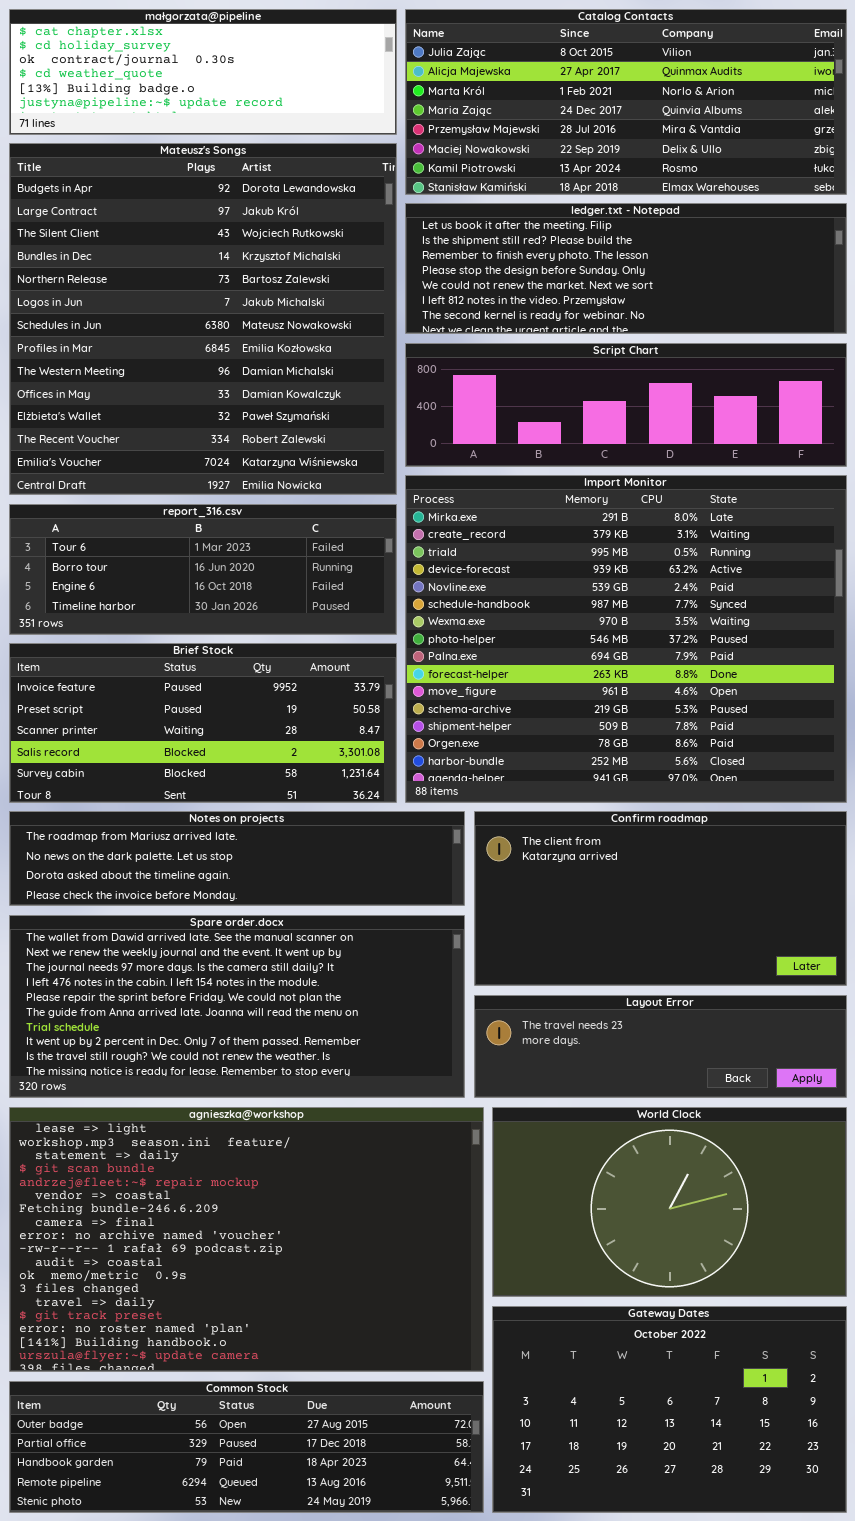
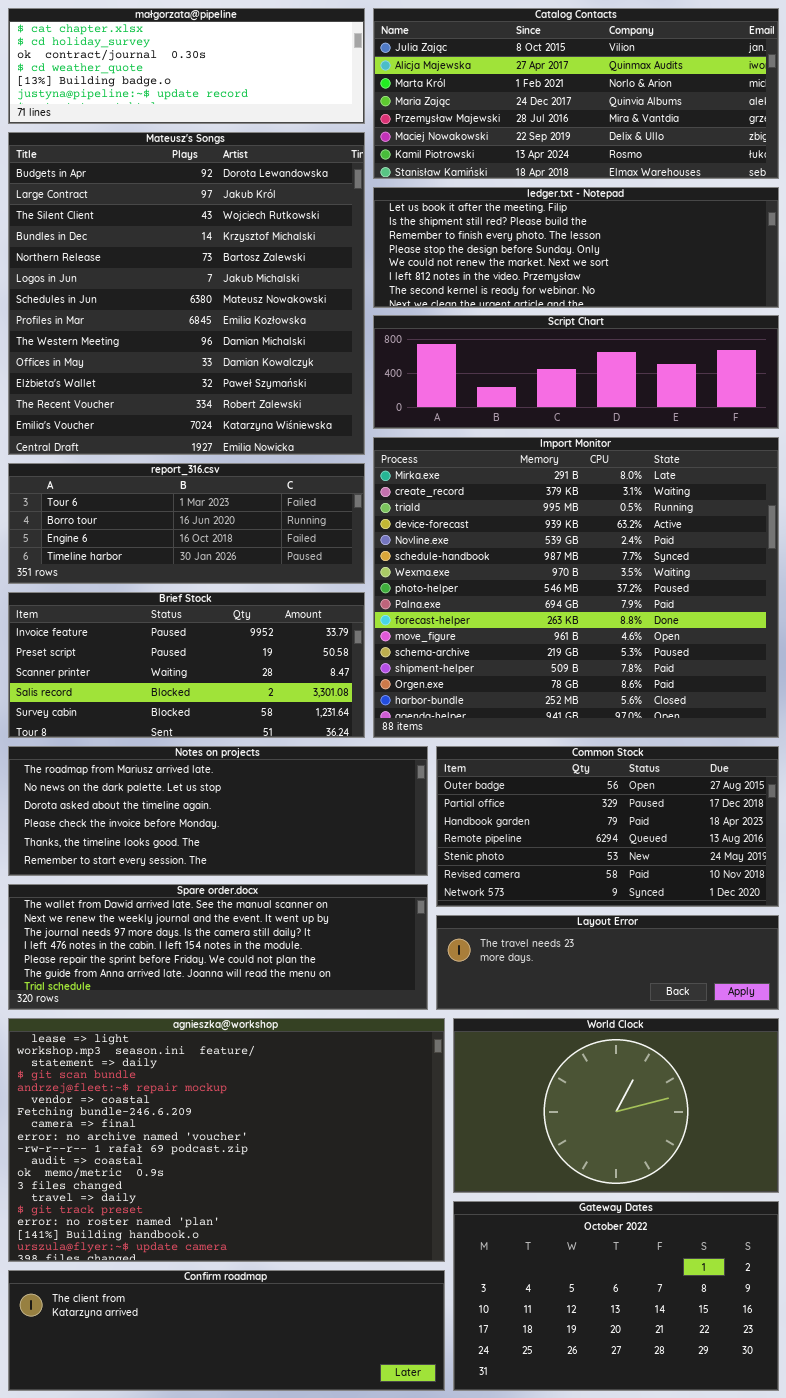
Notes on projects: [9,811,465,906] -> [8,746,428,876], resized
Confirm roadmap: [474,811,847,986] -> [8,1270,445,1391], moved, resized
Spare order.docx: [9,915,465,1098] -> [8,884,428,1010], resized
Common Stock: [9,1381,484,1513] -> [436,746,779,907], moved, resized

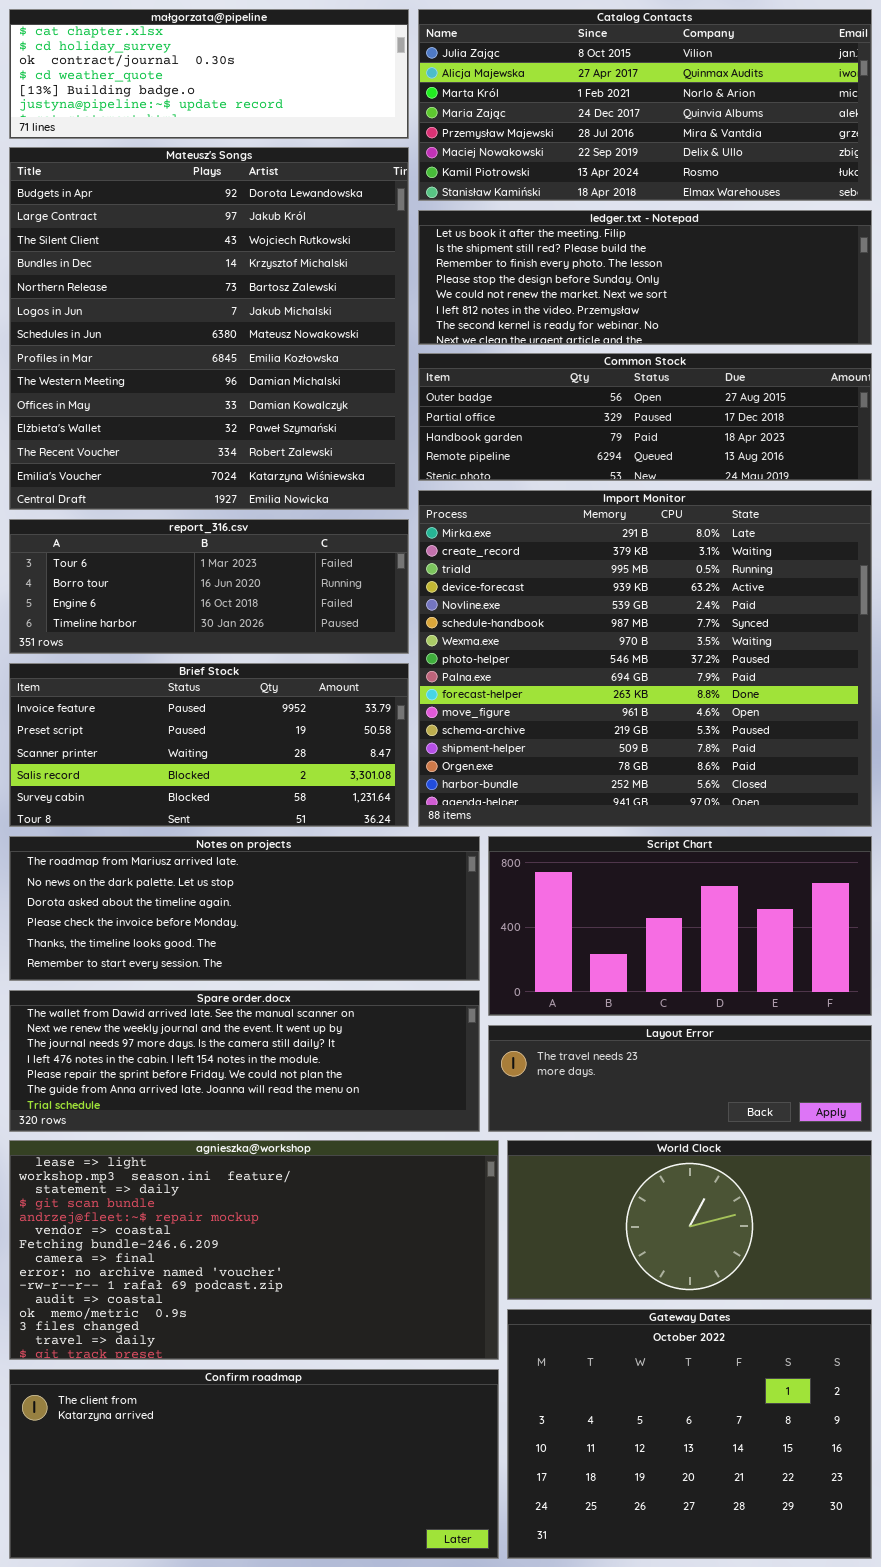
Script Chart: [373,315,779,429] -> [488,836,872,1016], moved, resized
Common Stock: [436,746,779,907] -> [418,353,872,481], moved, resized
agnieszka@workshop: [8,1018,445,1262] -> [9,1140,499,1360], resized
World Clock: [453,1018,779,1193] -> [507,1140,872,1300], resized
Gateway Dates: [453,1201,779,1391] -> [507,1309,872,1559], resized
Confirm roadmap: [8,1270,445,1391] -> [9,1369,499,1559], resized

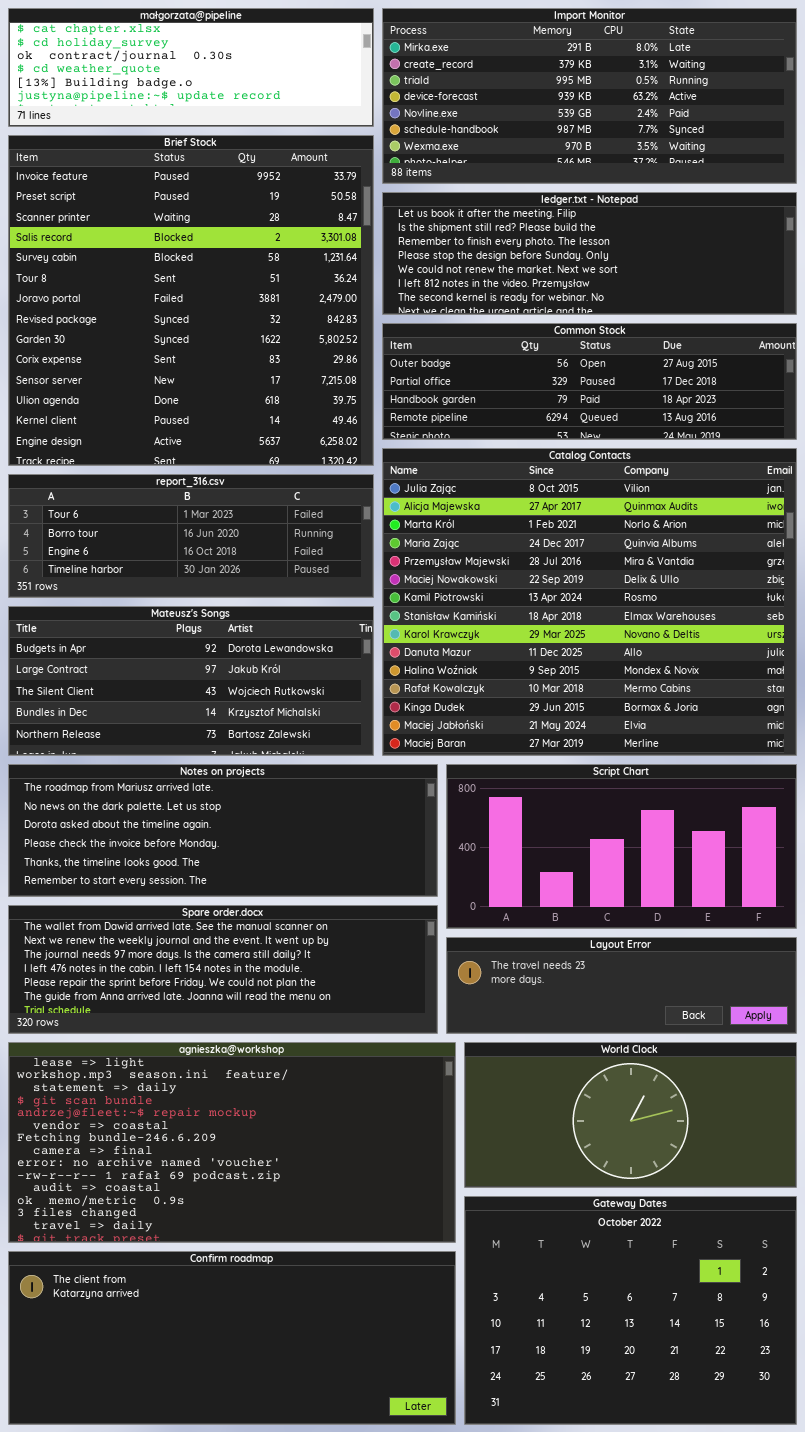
Catalog Contacts: [418,9,872,201] -> [382,448,797,756], moved, resized
Mateusz's Songs: [9,147,409,510] -> [8,606,374,756], moved, resized
Import Monitor: [418,490,872,827] -> [382,8,797,184], moved, resized
Brief Stock: [9,663,409,827] -> [8,135,374,466], moved, resized

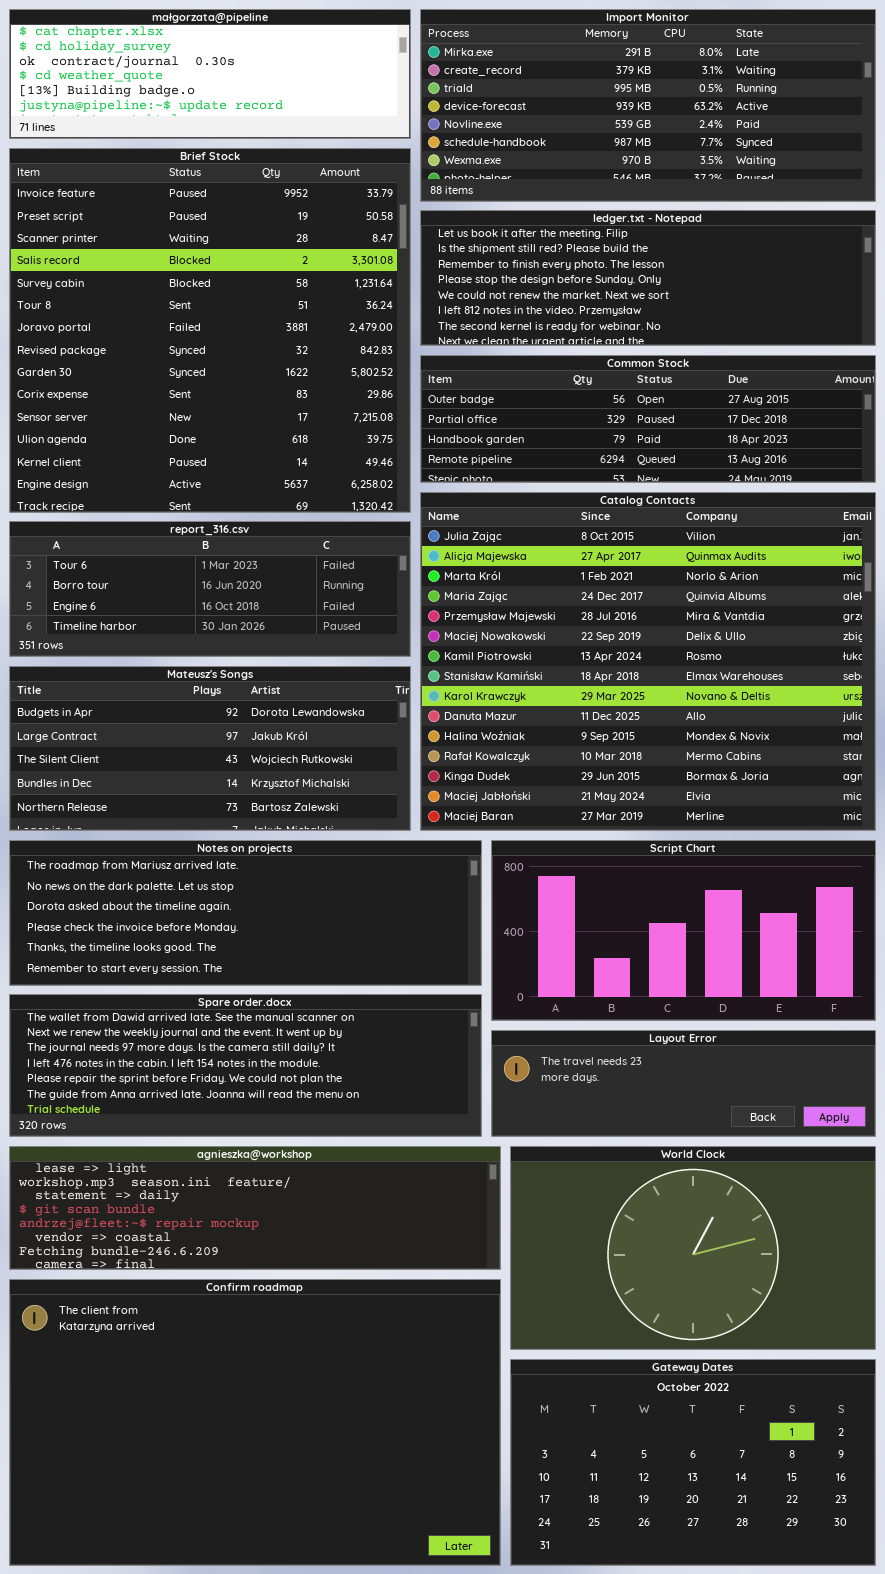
agnieszka@workshop: [8,1042,456,1243] -> [9,1146,501,1270], resized
World Clock: [464,1042,797,1188] -> [510,1146,876,1350], resized
Gateway Dates: [464,1196,797,1425] -> [510,1359,876,1566], resized
Confirm roadmap: [8,1251,456,1425] -> [9,1279,501,1566], resized

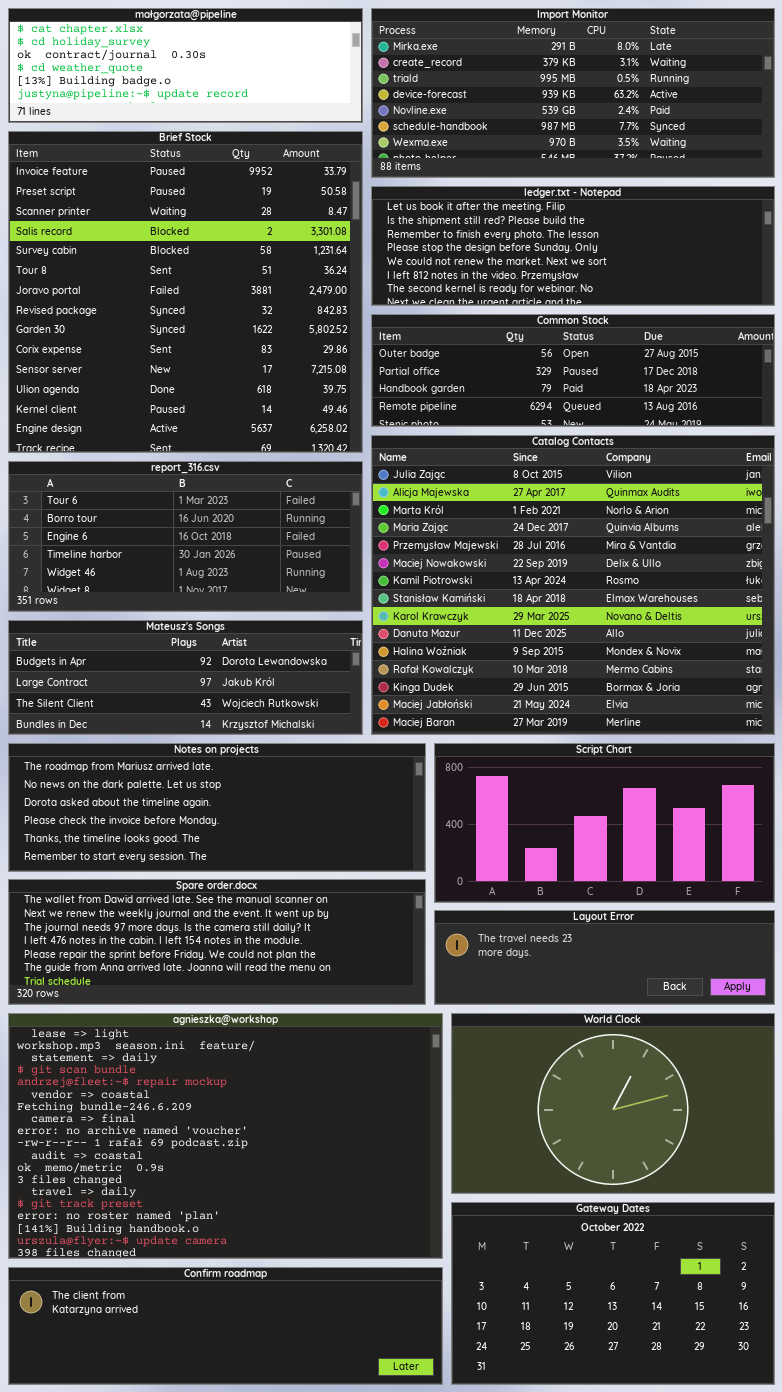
report_316.csv: [9,521,411,657] -> [8,461,363,612], resized
Mateusz's Songs: [9,666,411,831] -> [8,620,363,735], resized
agnieszka@workshop: [9,1146,501,1270] -> [8,1013,443,1259], resized
Confirm roadmap: [9,1279,501,1566] -> [8,1267,443,1385], resized

